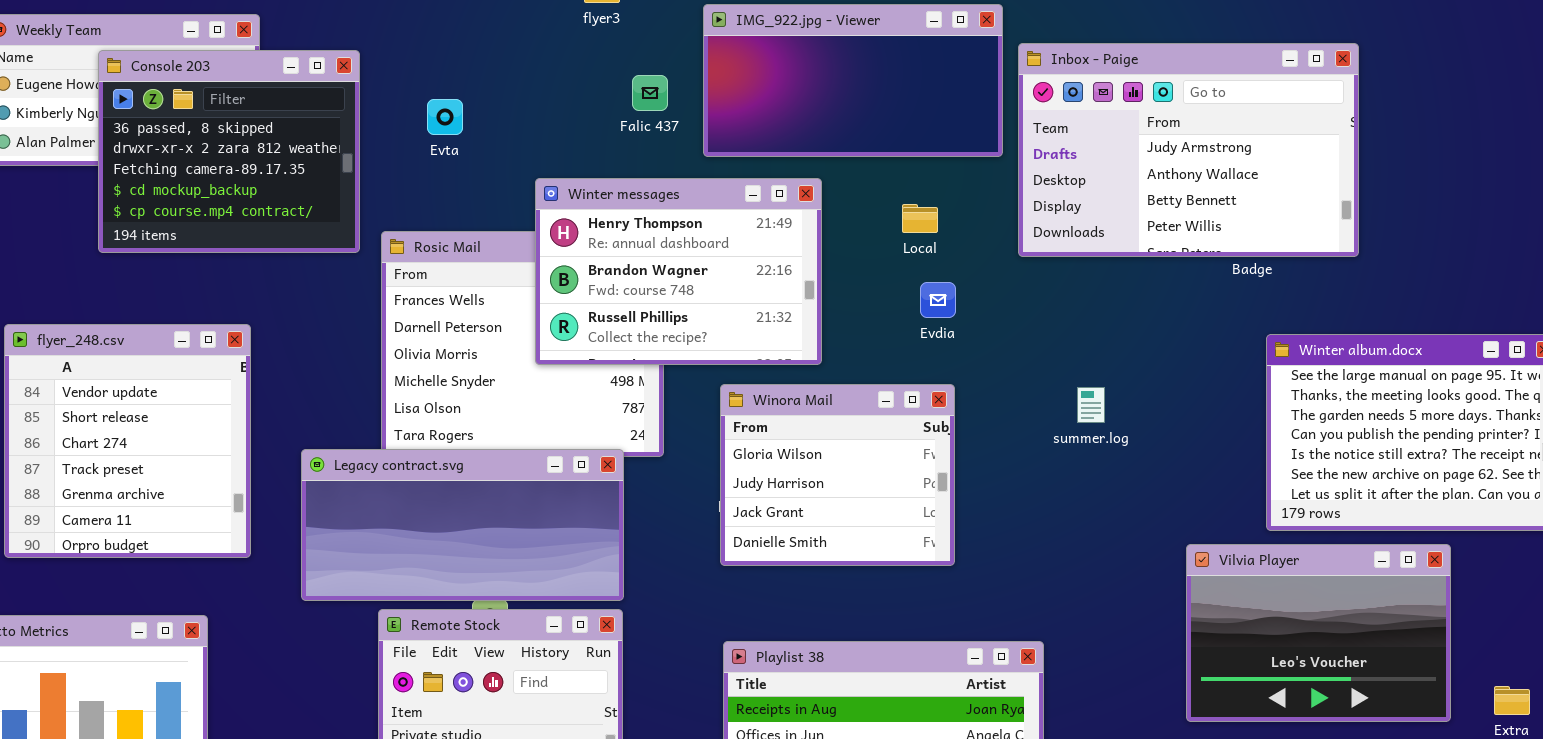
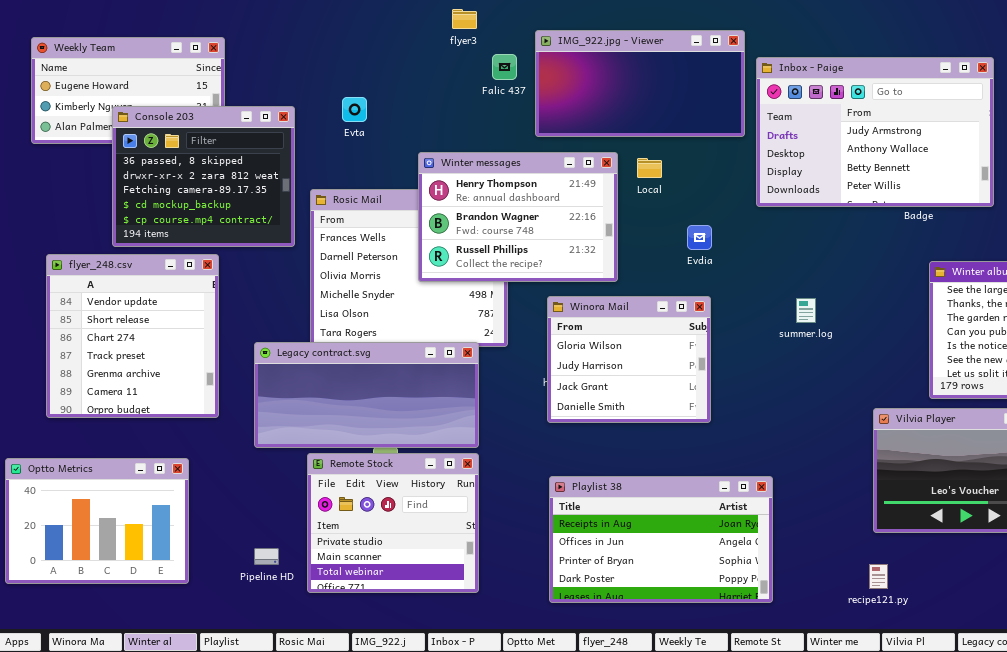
Console 203: [98,50,360,253] -> [112,106,295,247], moved
Falic 437: [632,75,668,111] -> [492,54,517,80], moved
Local: [902,204,938,233] -> [637,158,662,178], moved

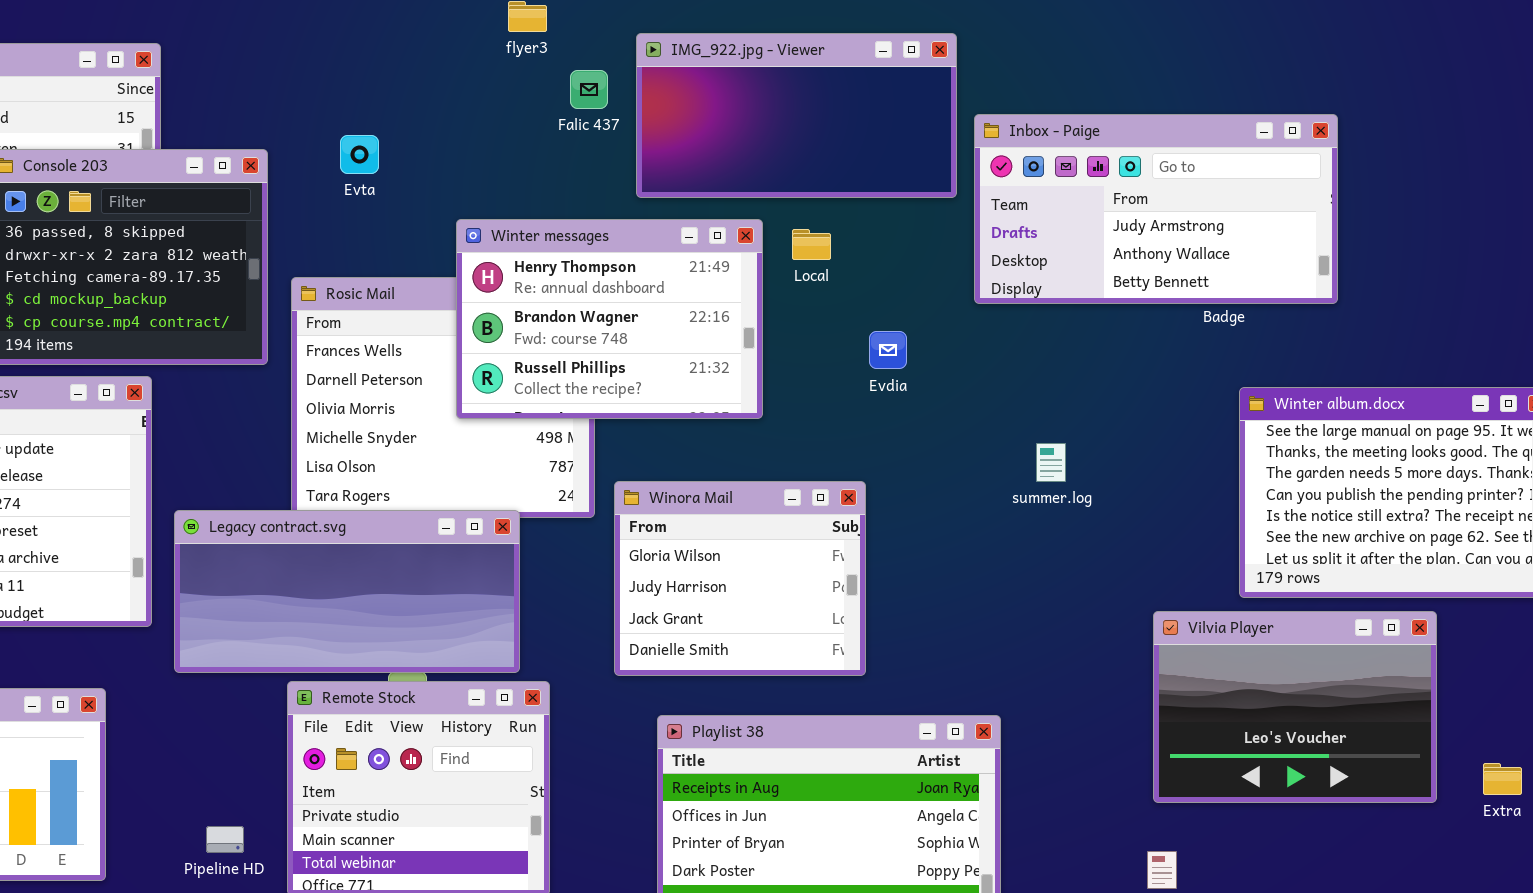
Inbox - Paige: [756,57,994,207] -> [974,114,1338,304], resized
Winora Mail: [547,296,711,423] -> [614,481,866,676], moved
Legacy contract.svg: [254,342,479,448] -> [174,510,520,673], moved

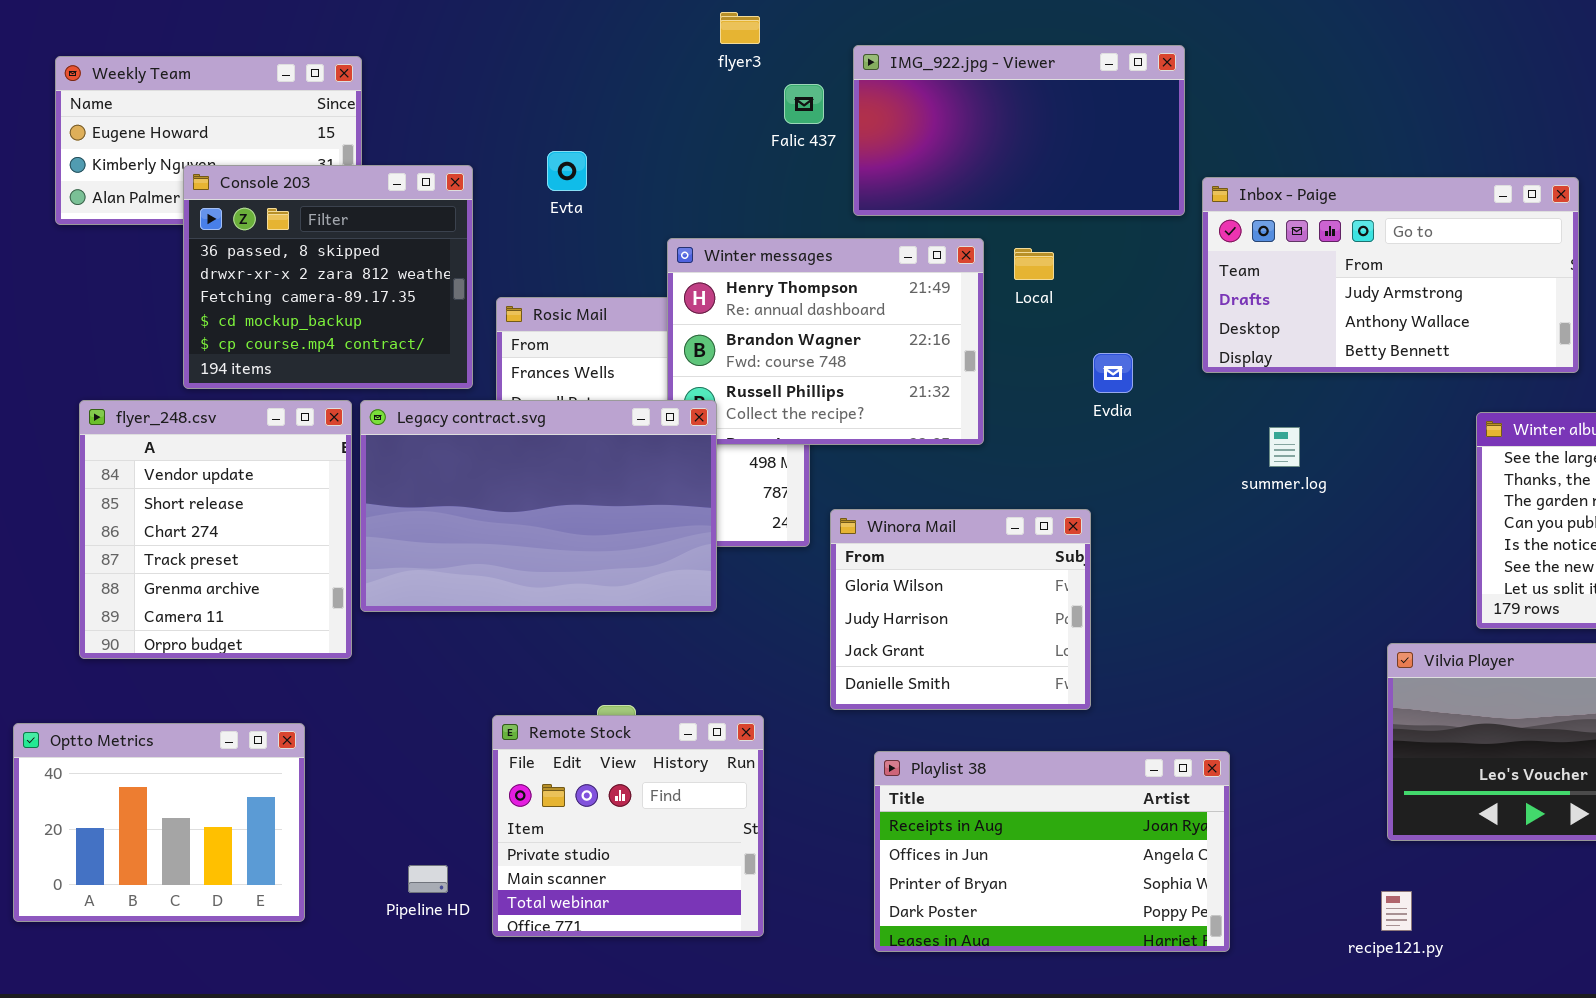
Inbox - Paige: [974,114,1338,304] -> [1202,177,1579,373], moved
summer.log: [1036,443,1066,482] -> [1269,427,1300,467], moved
Legacy contract.svg: [174,510,520,673] -> [360,400,717,612], moved, resized

